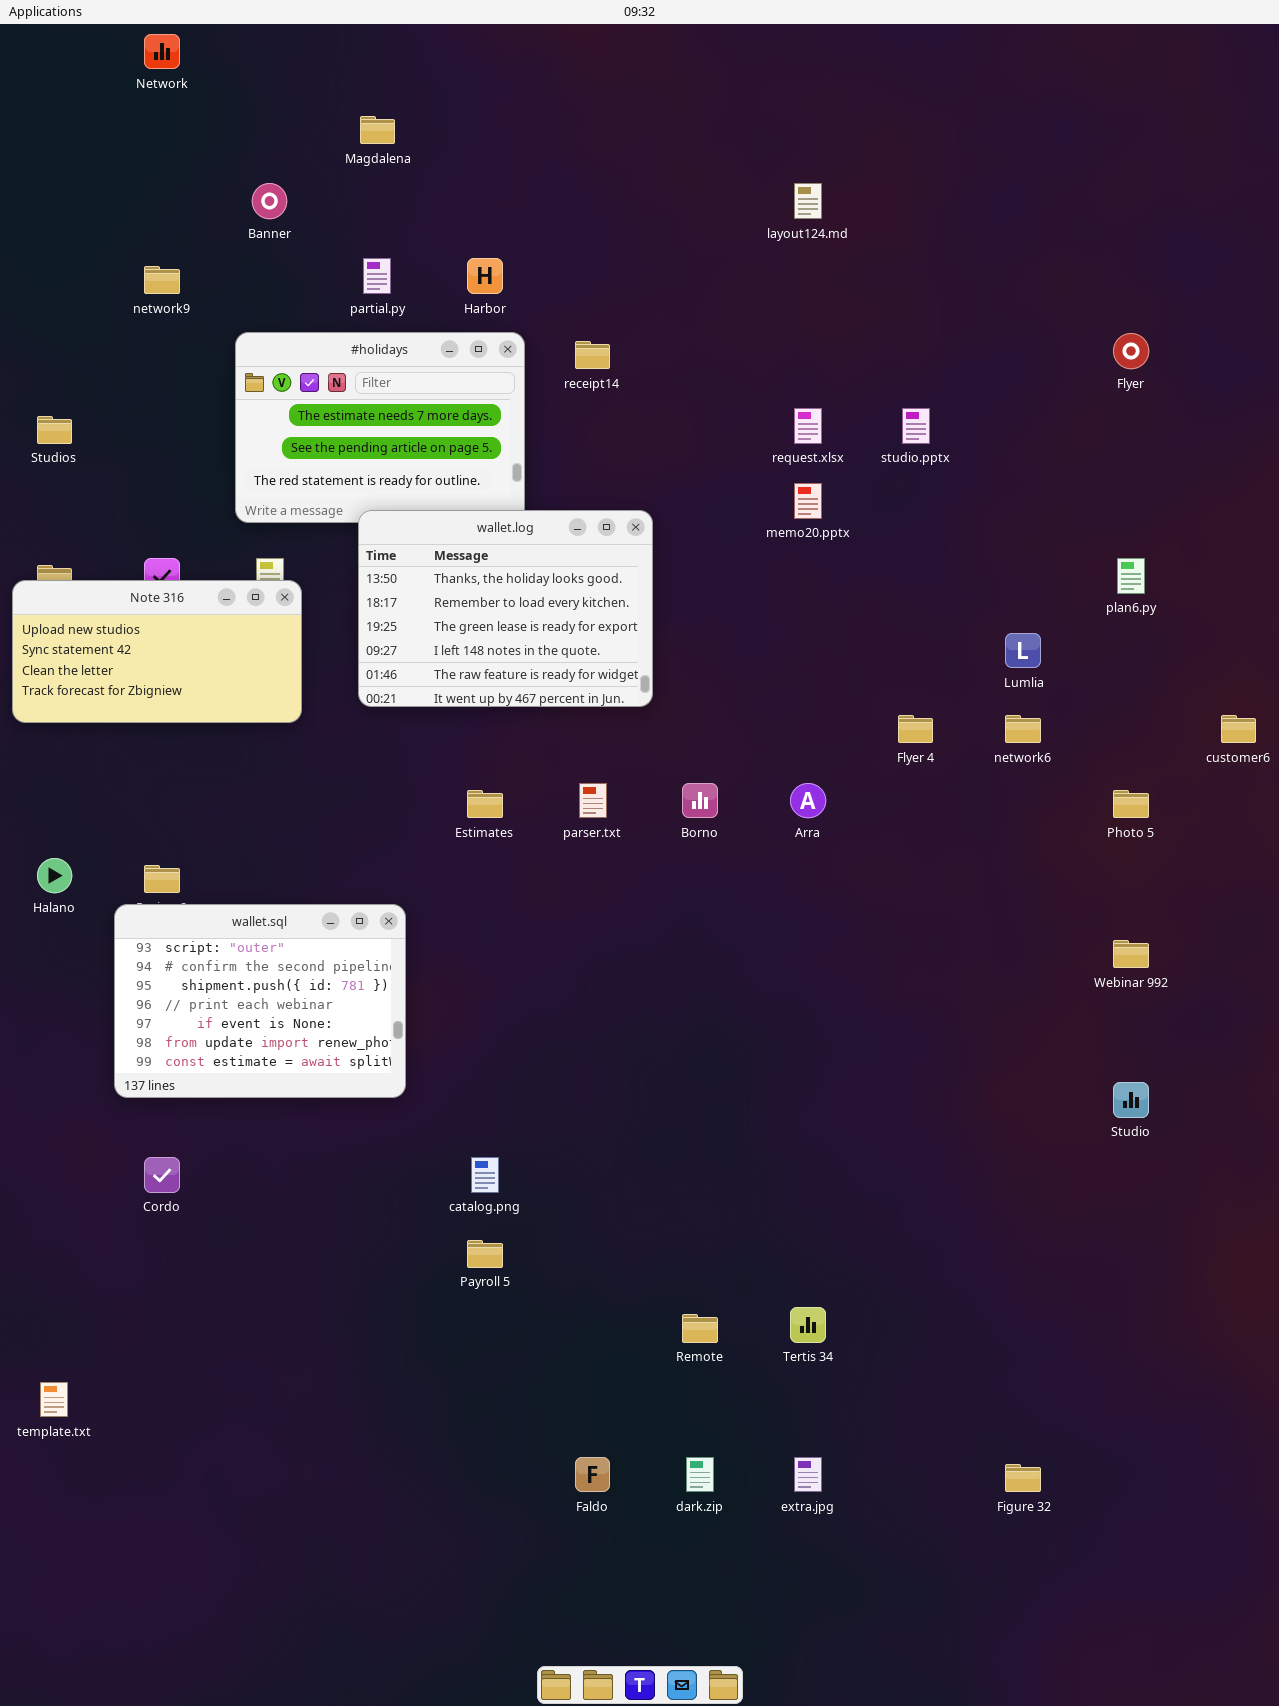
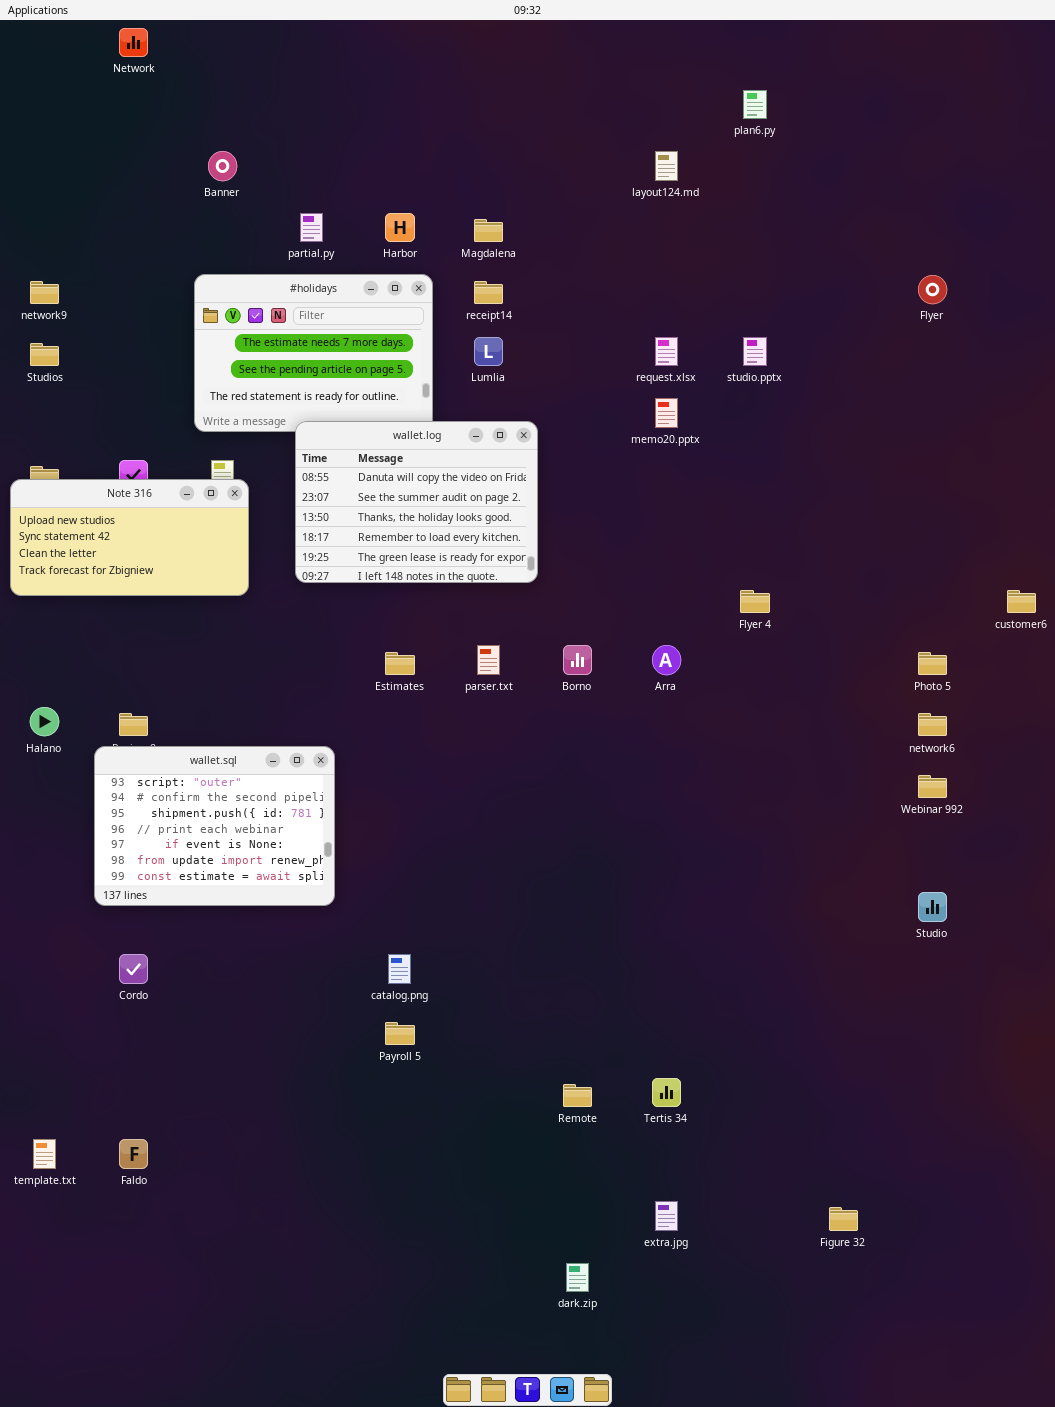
Magdalena: [360,116,395,144] -> [474,219,503,242], moved
network9: [144,266,180,294] -> [30,281,59,304], moved
wallet.log: [358,510,653,707] -> [295,421,538,583], scrolled up 2 rows
plan6.py: [1117,558,1145,594] -> [743,90,767,119], moved
Lumlia: [1005,633,1041,668] -> [474,337,503,366], moved
network6: [1005,715,1041,743] -> [918,713,947,736], moved
Faldo: [575,1457,610,1492] -> [119,1139,148,1169], moved
dark.zip: [686,1457,714,1492] -> [566,1263,589,1292], moved

